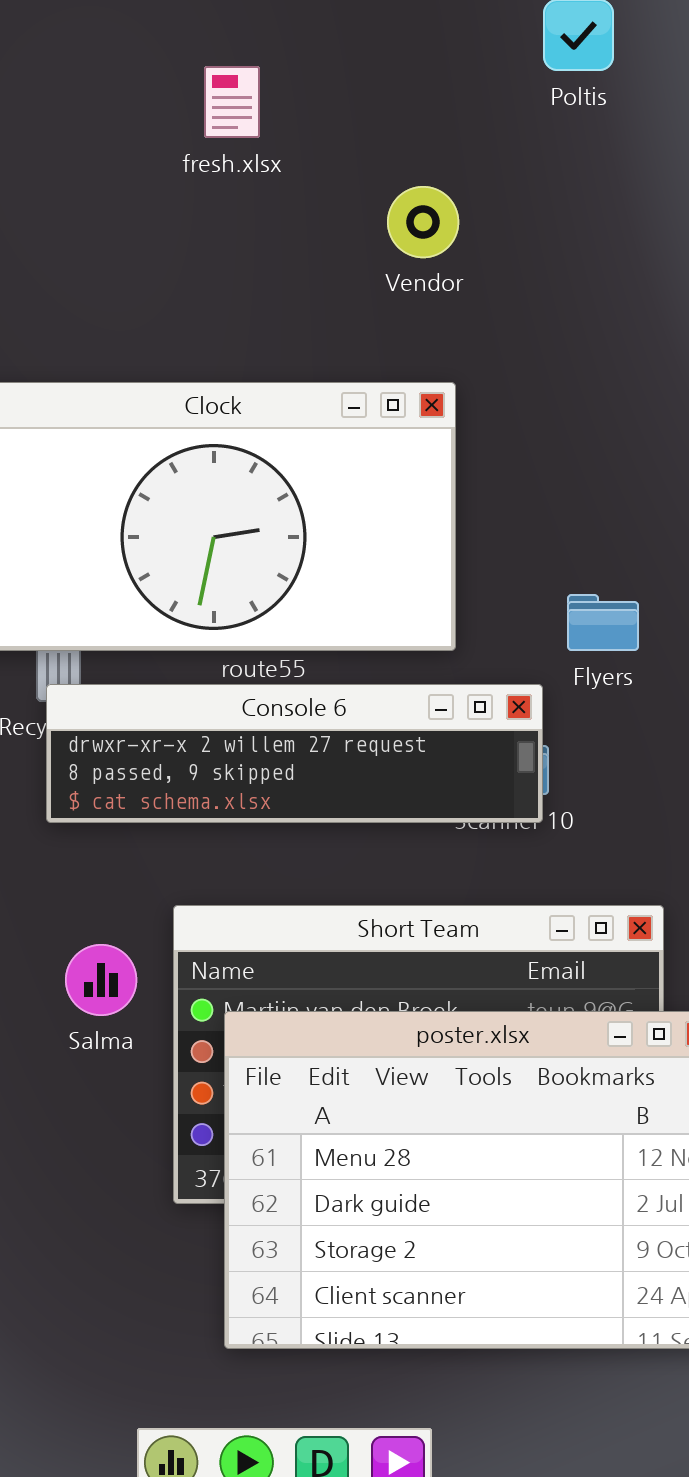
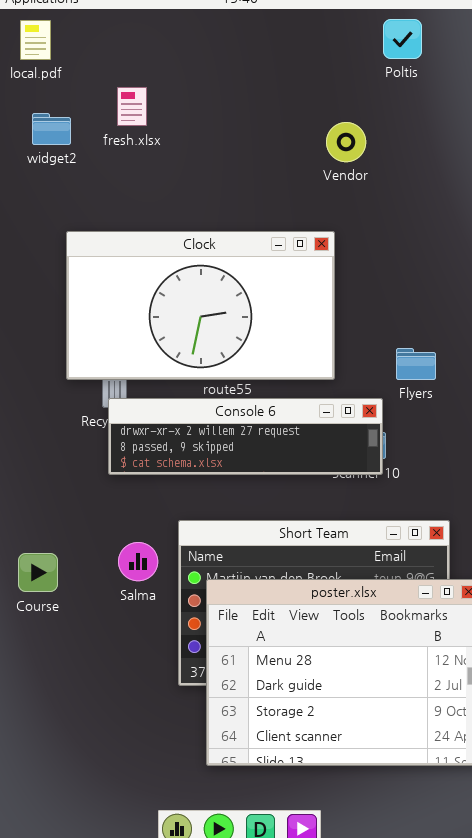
fresh.xlsx: [204,66,260,138] -> [117,87,147,126], moved
Vendor: [387,186,459,258] -> [326,122,366,162], moved

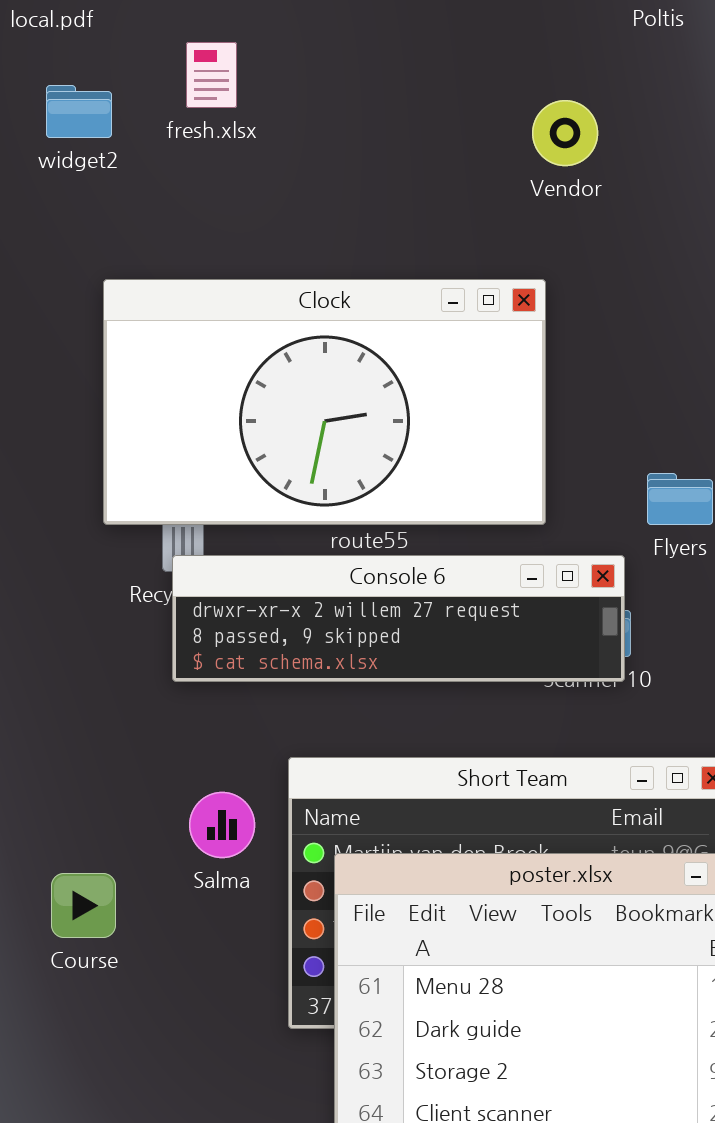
Course: [18,553,58,592] -> [51,873,116,938], moved

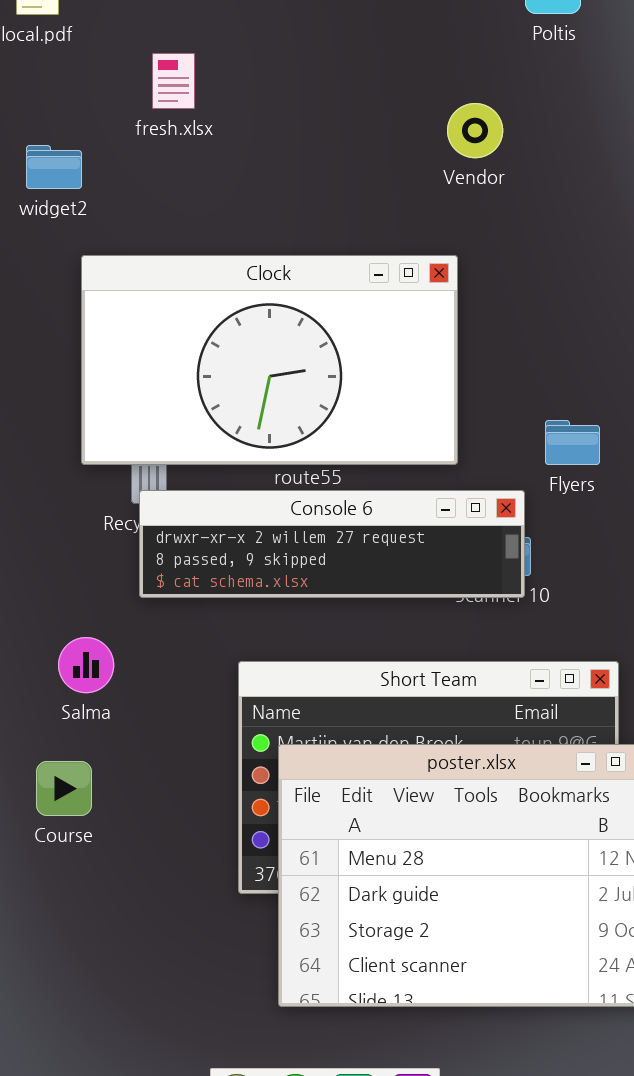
widget2: [46,85,112,138] -> [26,145,82,189], moved
Salma: [189,792,255,858] -> [58,637,114,693], moved

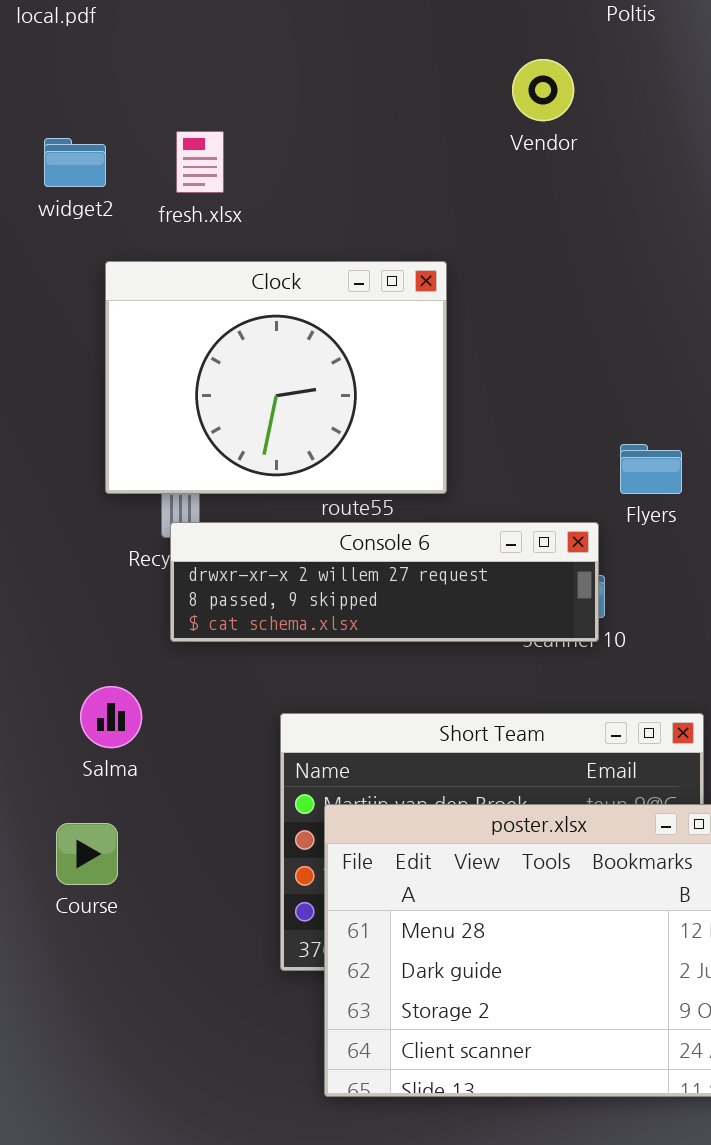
fresh.xlsx: [152,53,195,109] -> [176,131,224,193], moved
Vendor: [447,103,503,158] -> [512,59,574,121], moved
Clock: [81,255,458,465] -> [105,261,447,494], resized

